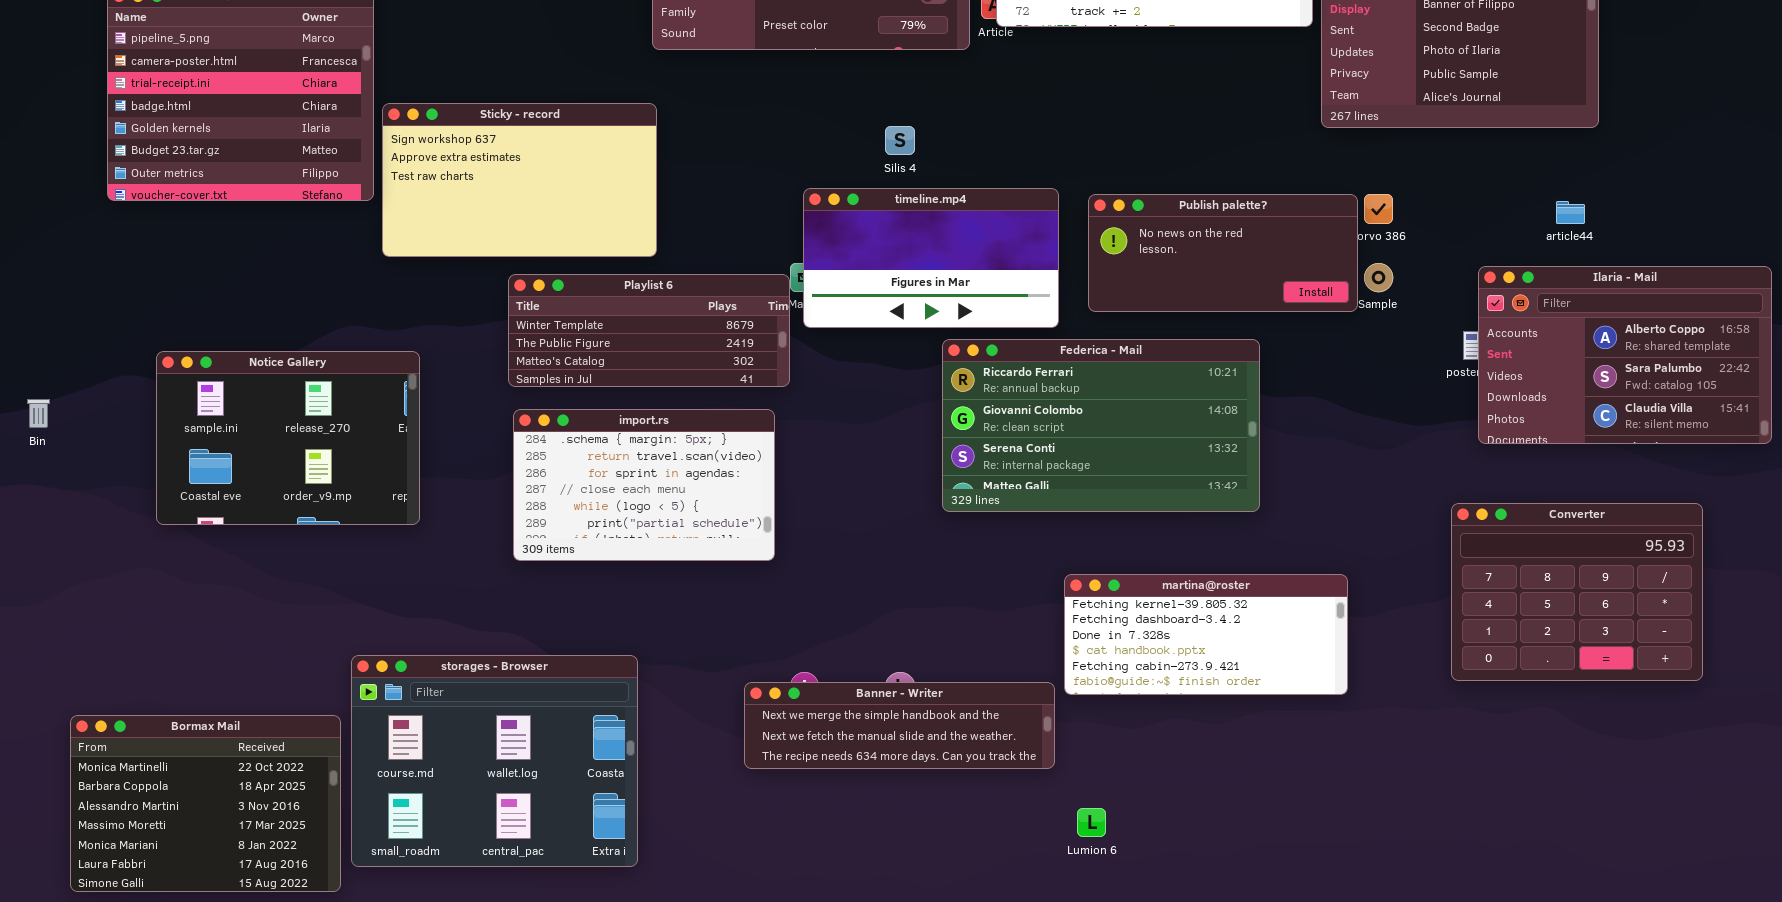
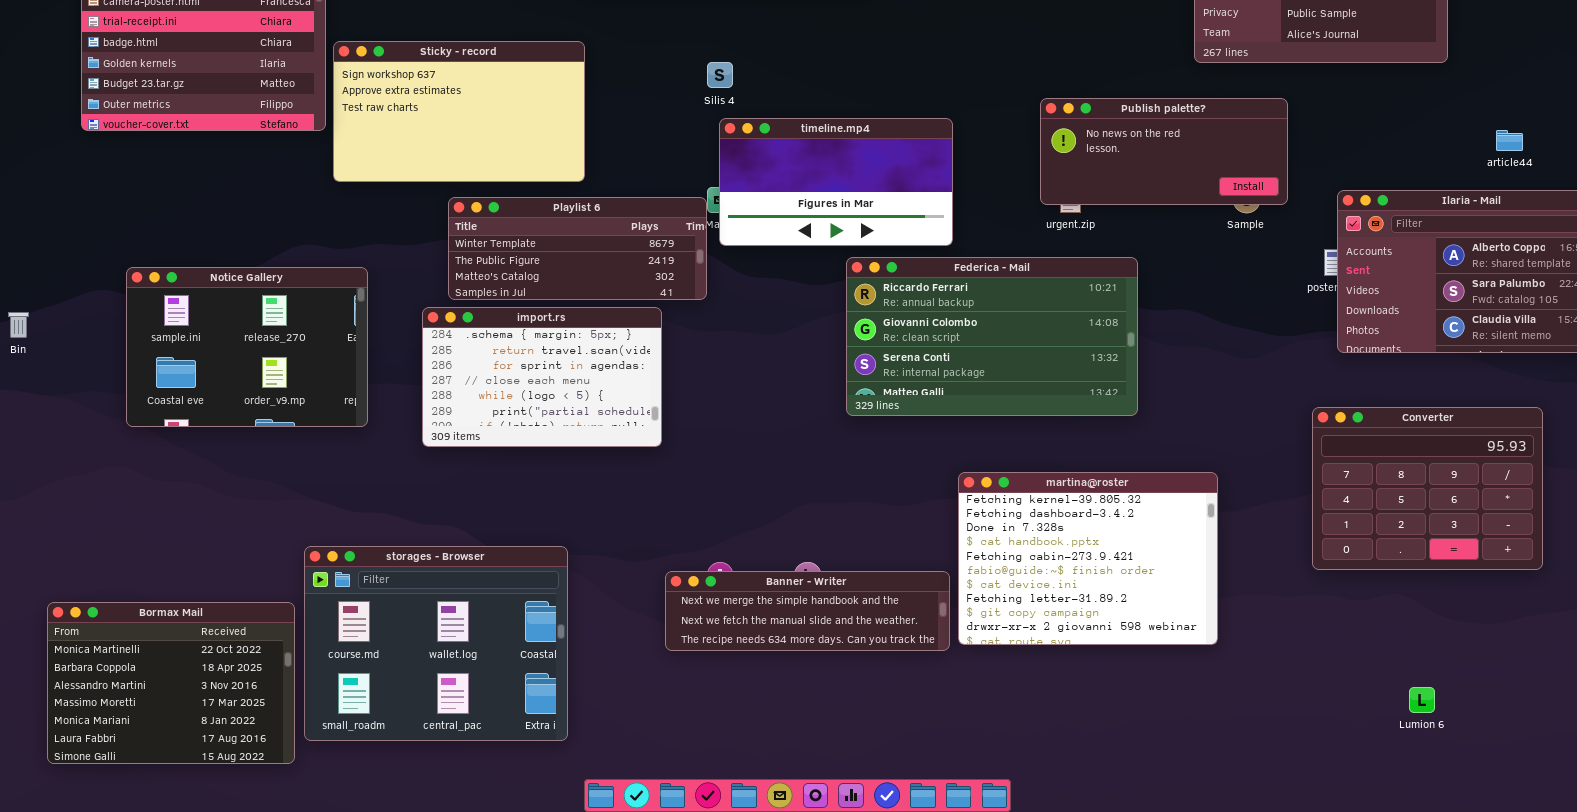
Silis 4: [885,126,915,155] -> [707,62,733,88], moved
Publish palette?: [1088,194,1358,312] -> [1040,98,1288,205], moved
article44: [1556,201,1585,224] -> [1496,130,1523,151], moved
import.rs: [513,409,775,561] -> [422,307,662,447], moved
martina@roster: [1064,574,1348,695] -> [958,472,1218,645], resized
Lumion 6: [1077,808,1106,837] -> [1409,687,1435,713], moved

